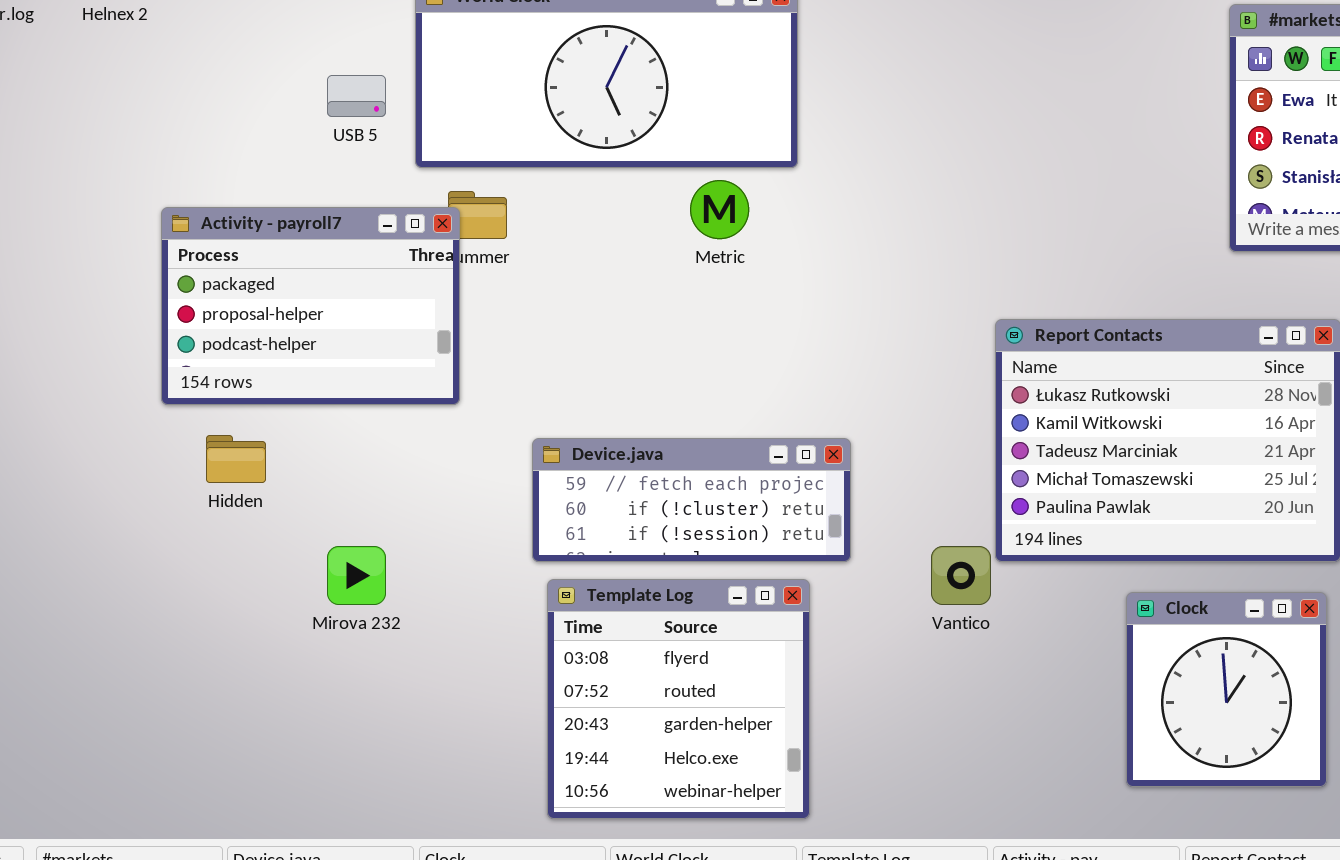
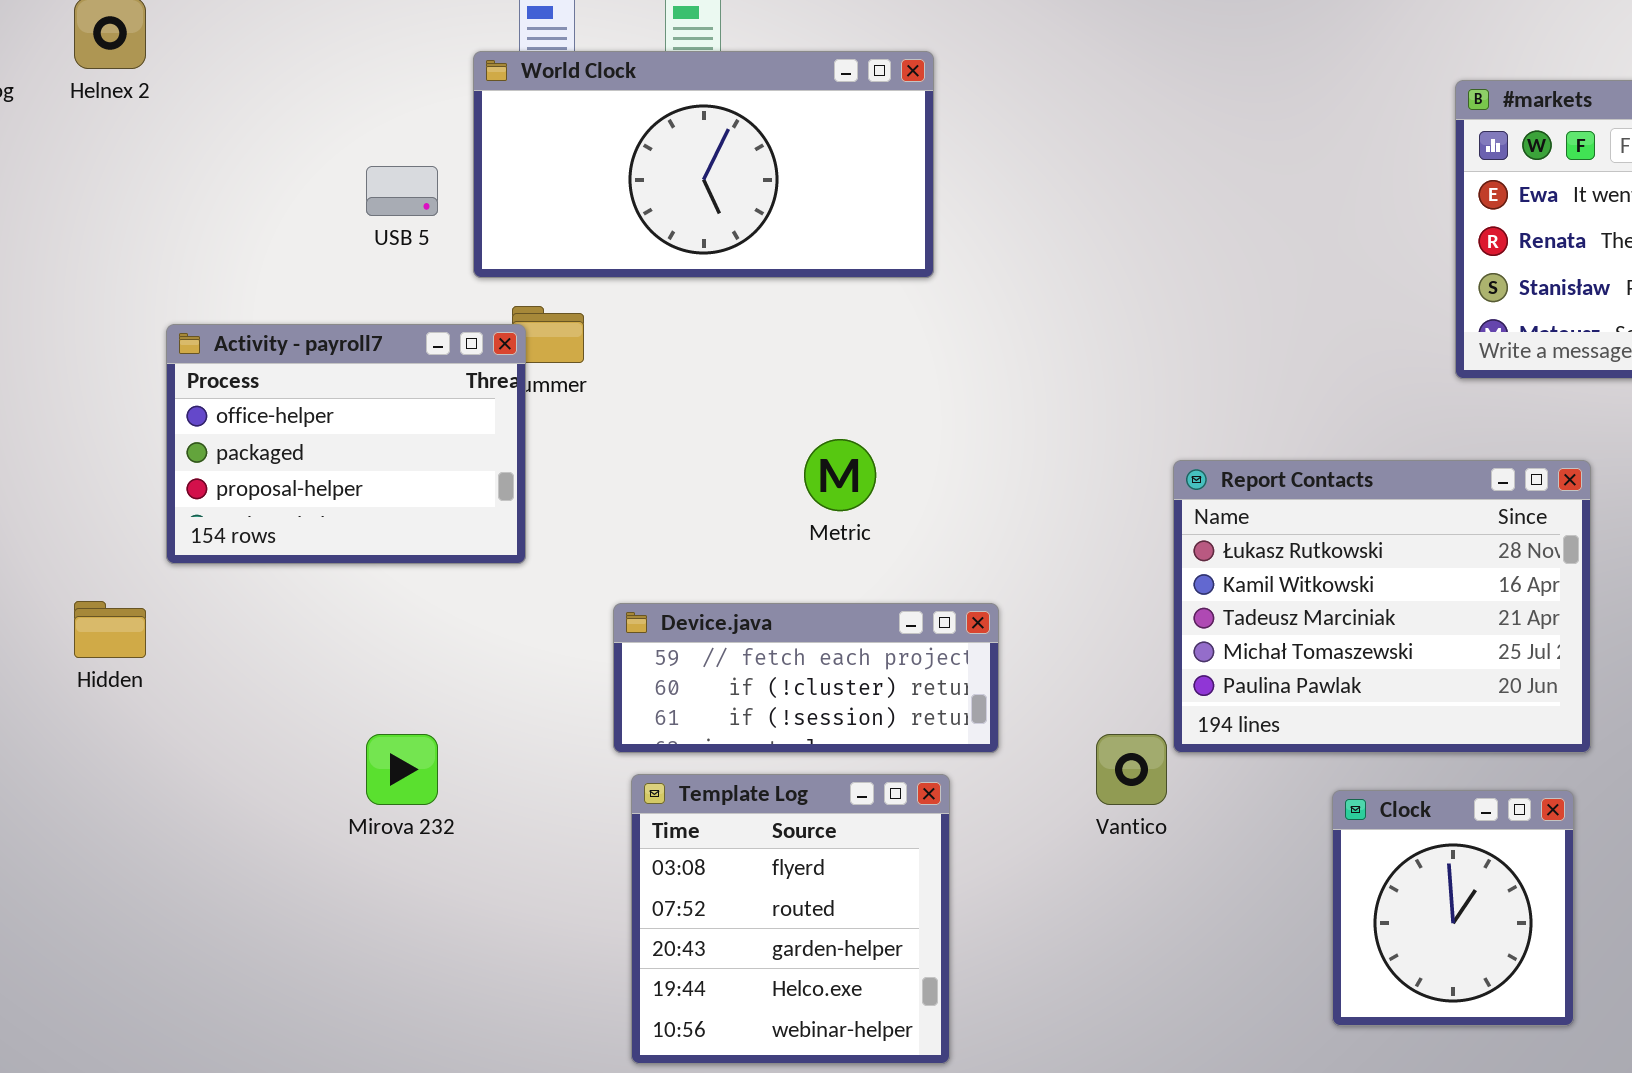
Metric: [690,180,749,239] -> [804,439,876,511], moved
Activity - payroll7: [161,207,460,405] -> [166,324,526,564], scrolled up 1 row
Hidden: [206,435,266,483] -> [74,601,146,658], moved

